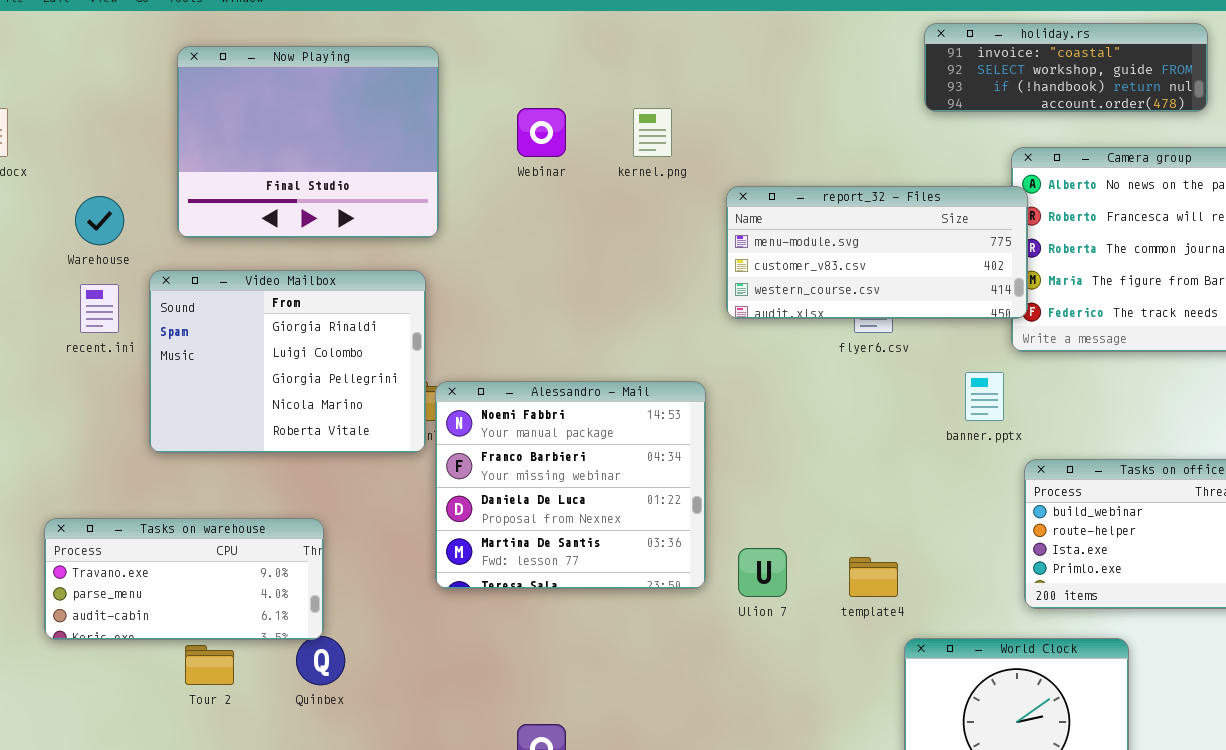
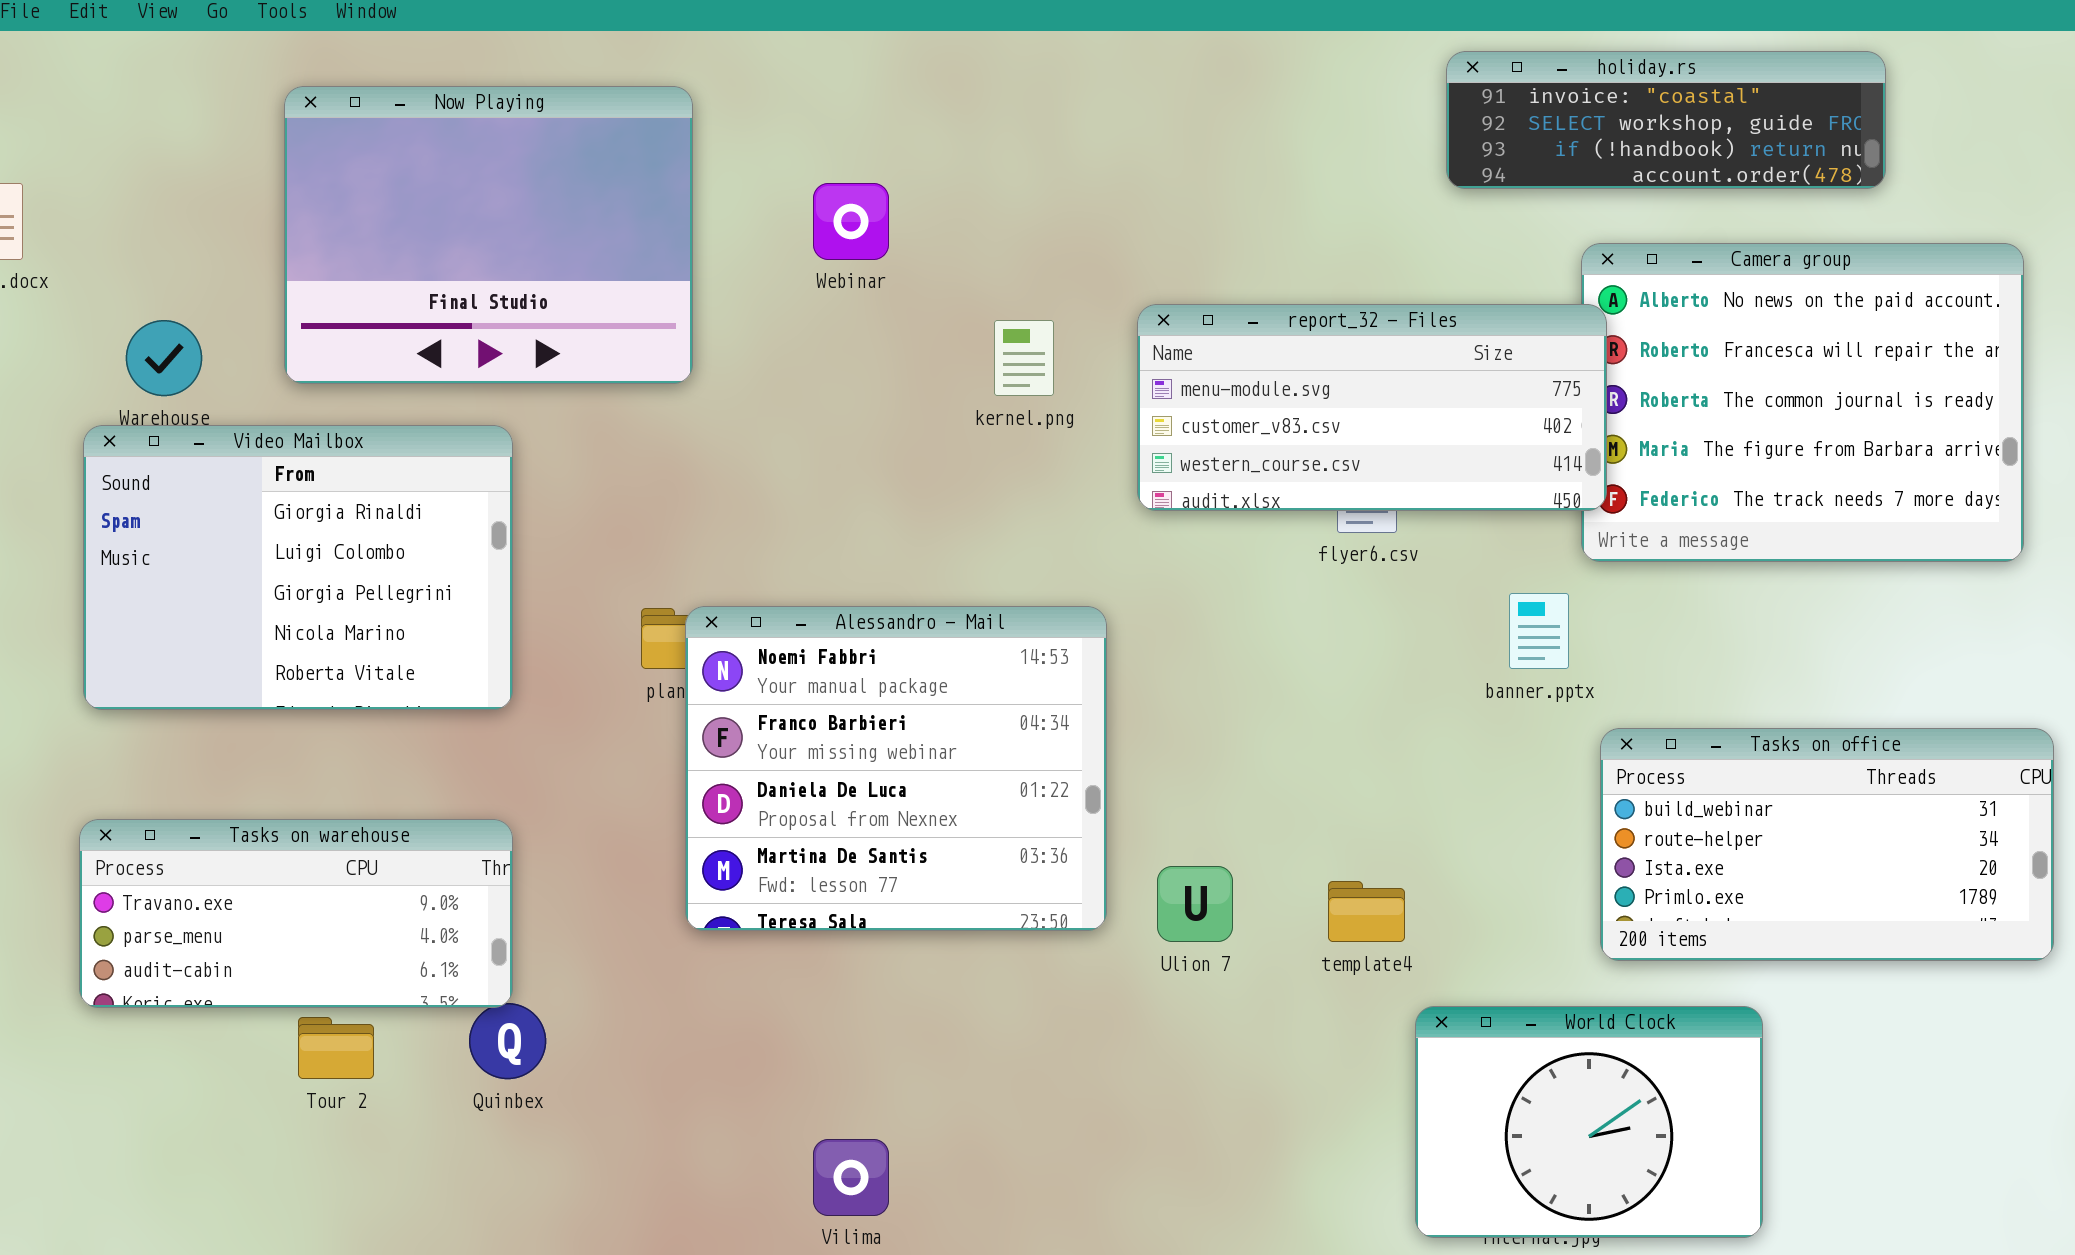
kernel.png: [633,108,672,157] -> [994,320,1054,396], moved
Video Mailbox: [149,270,426,453] -> [83,425,513,710], moved

